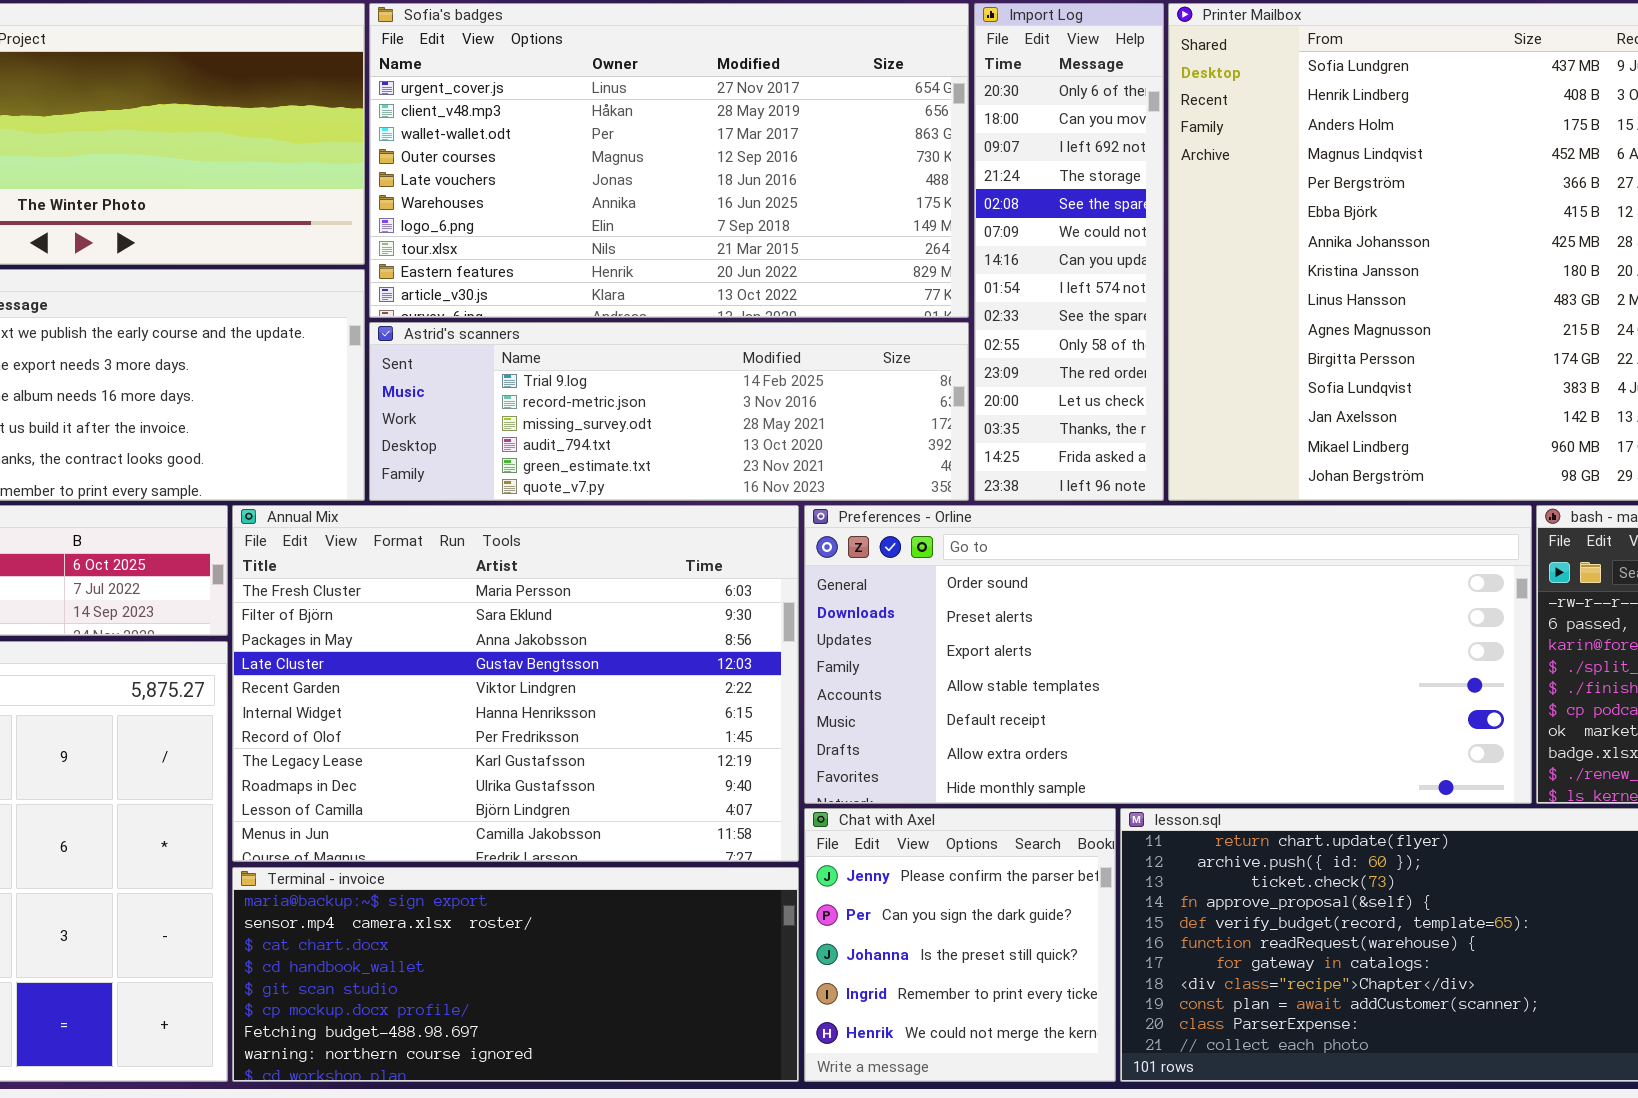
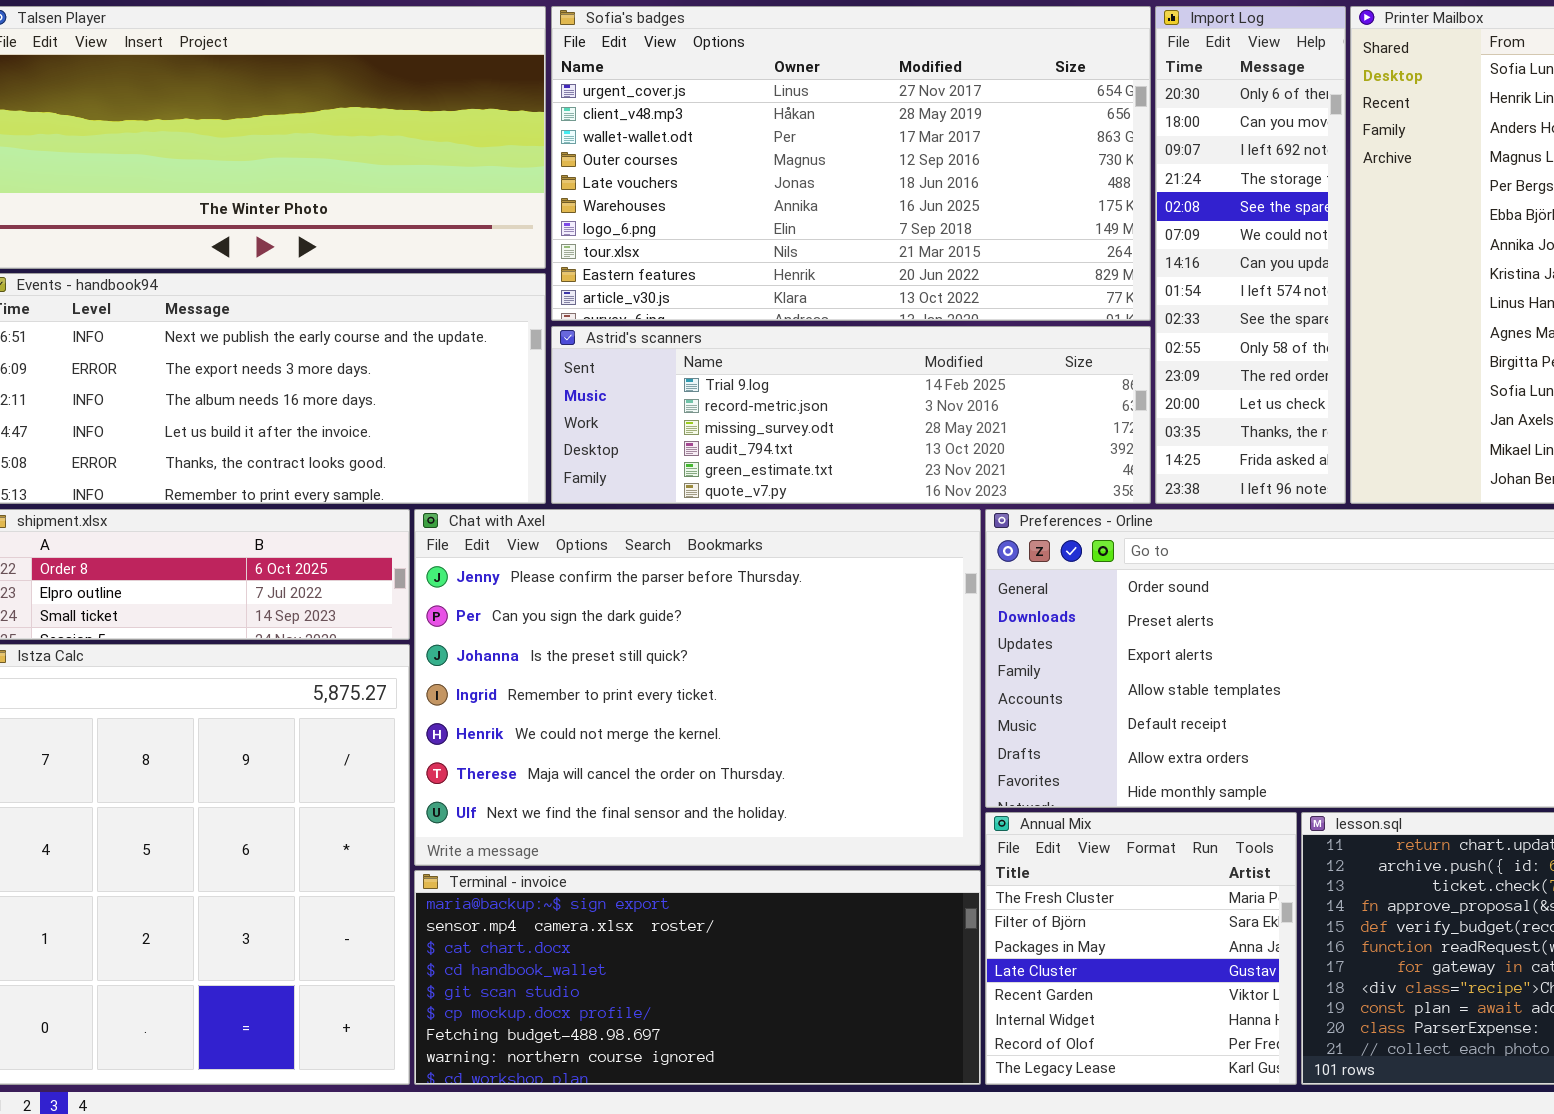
Annual Mix: [232,505,799,862] -> [985,812,1297,1085], moved, resized
Chat with Axel: [804,808,1116,1082] -> [414,509,981,866], moved, resized

